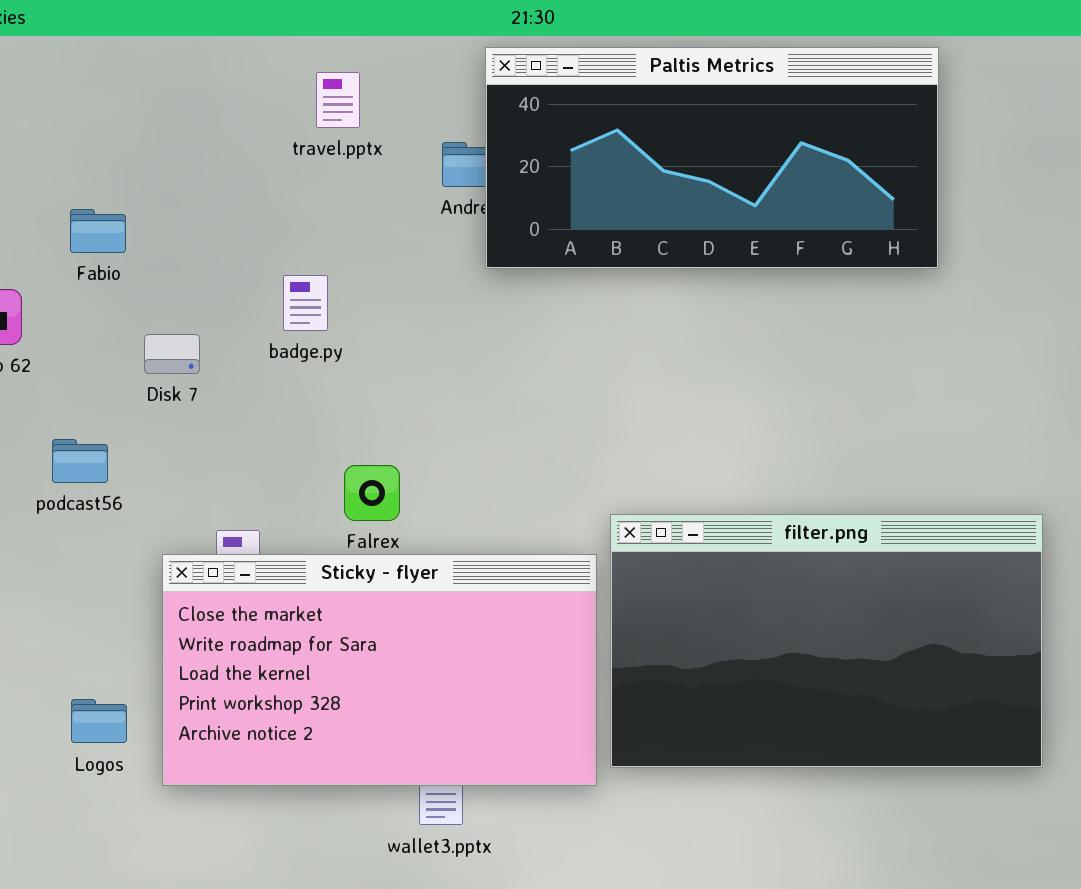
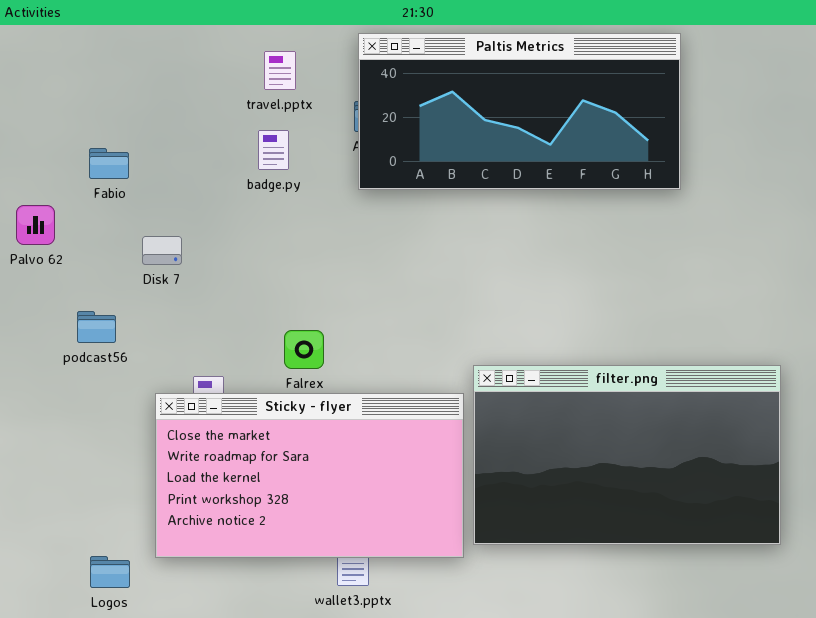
Paltis Metrics: [485,47,939,269] -> [358,33,681,190], moved
badge.py: [283,275,328,331] -> [258,130,289,170], moved
Logos: [71,699,127,743] -> [90,556,130,588], moved

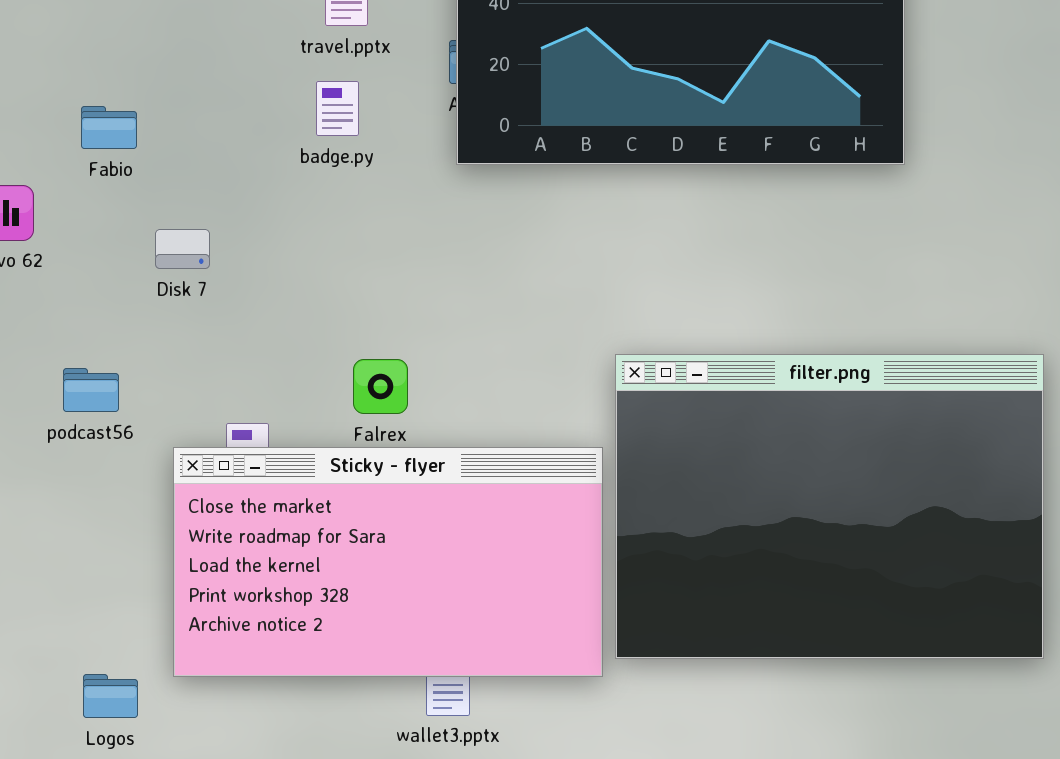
podcast56: [77,311,116,343] -> [63,368,119,412], moved
filter.png: [473,365,781,545] -> [615,354,1044,659], resized

